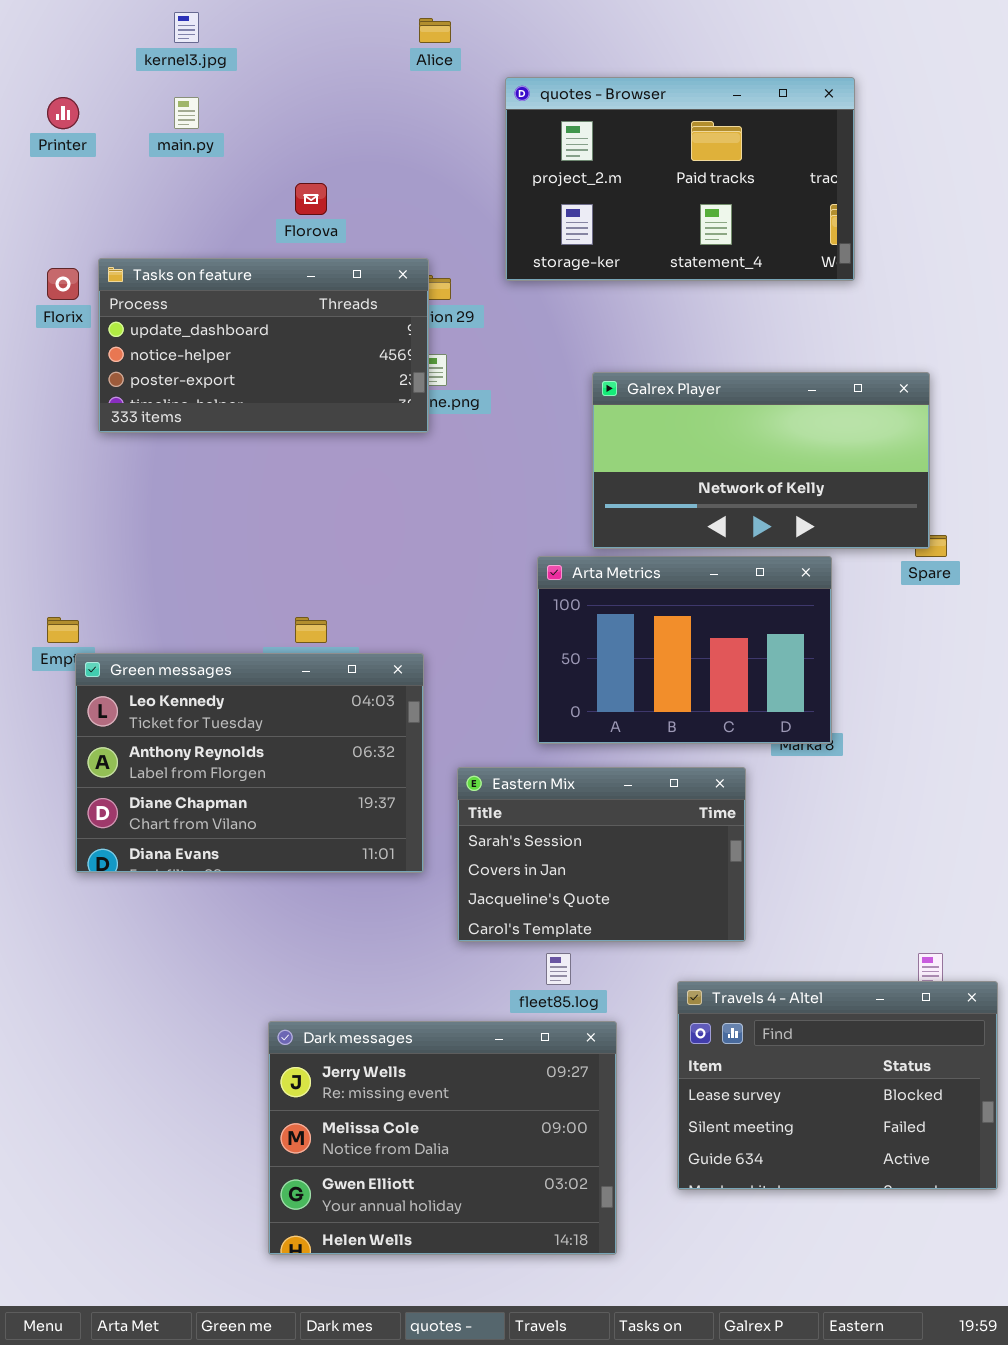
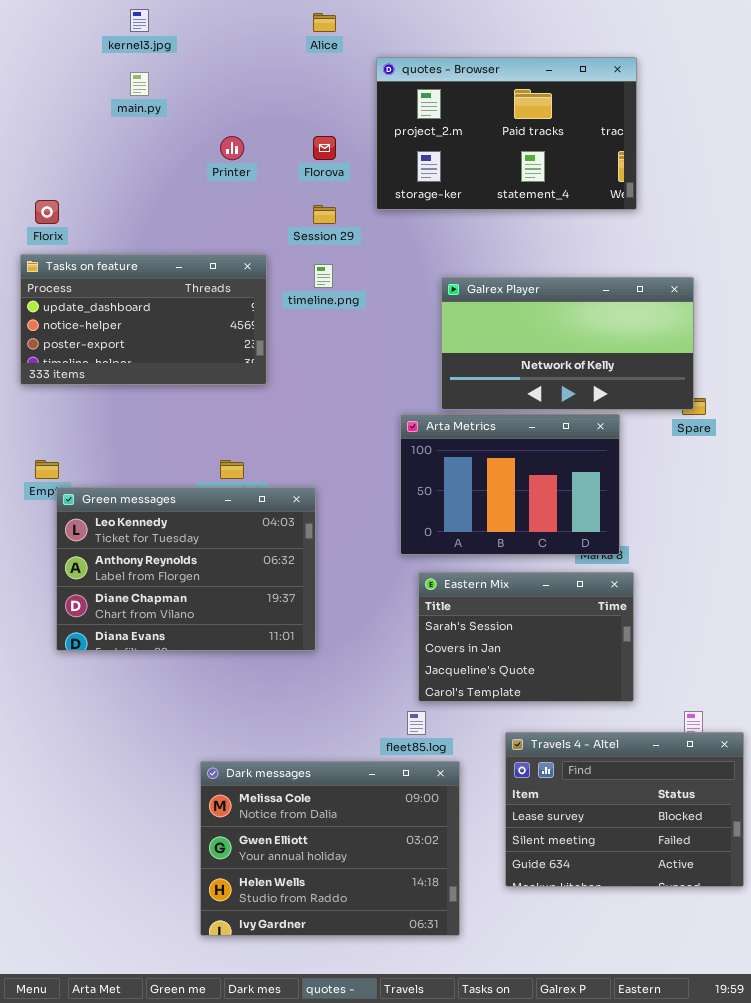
Printer: [47,97,79,129] -> [220,136,244,160], moved
Florova: [295,183,327,215] -> [313,136,336,160], moved
Tasks on feature: [98,258,429,433] -> [20,254,267,385], moved
Eastern Mix: [457,767,746,942] -> [418,572,634,702], moved
Dark messages: [268,1021,617,1255] -> [200,761,460,936], scrolled down 1 row

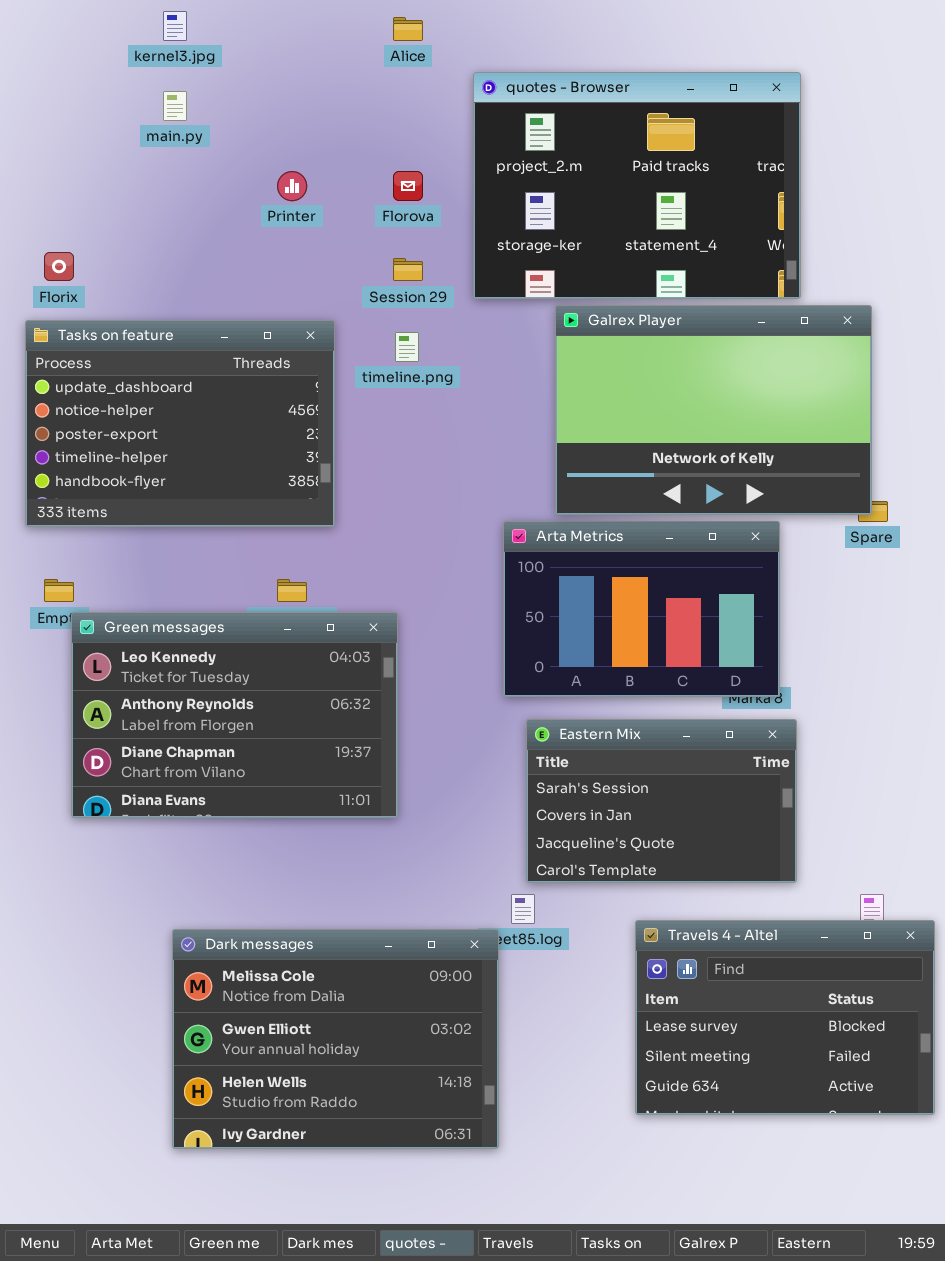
quotes - Browser: [376,57,637,210] -> [473,72,801,299], resized
Tasks on feature: [20,254,267,385] -> [25,320,335,527], resized
Galrex Player: [441,277,694,410] -> [555,305,872,515], resized
Dark messages: [200,761,460,936] -> [172,929,499,1149], moved

